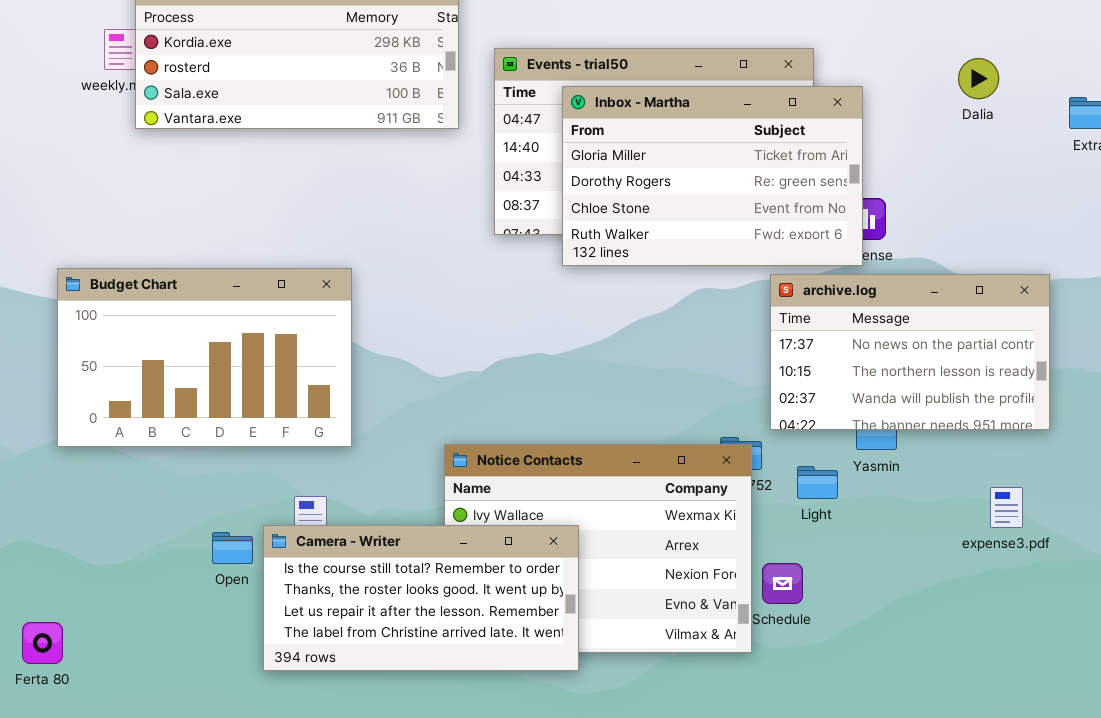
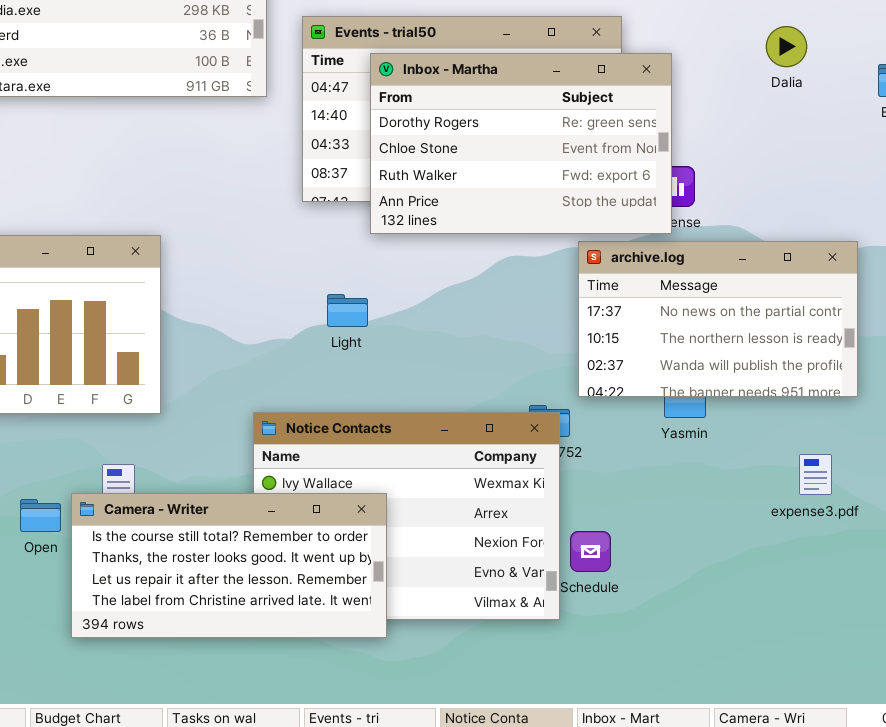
Inbox - Martha: [562,86,863,266] -> [370,53,672,234], scrolled down 1 row
Light: [797,466,838,499] -> [327,294,368,327], moved

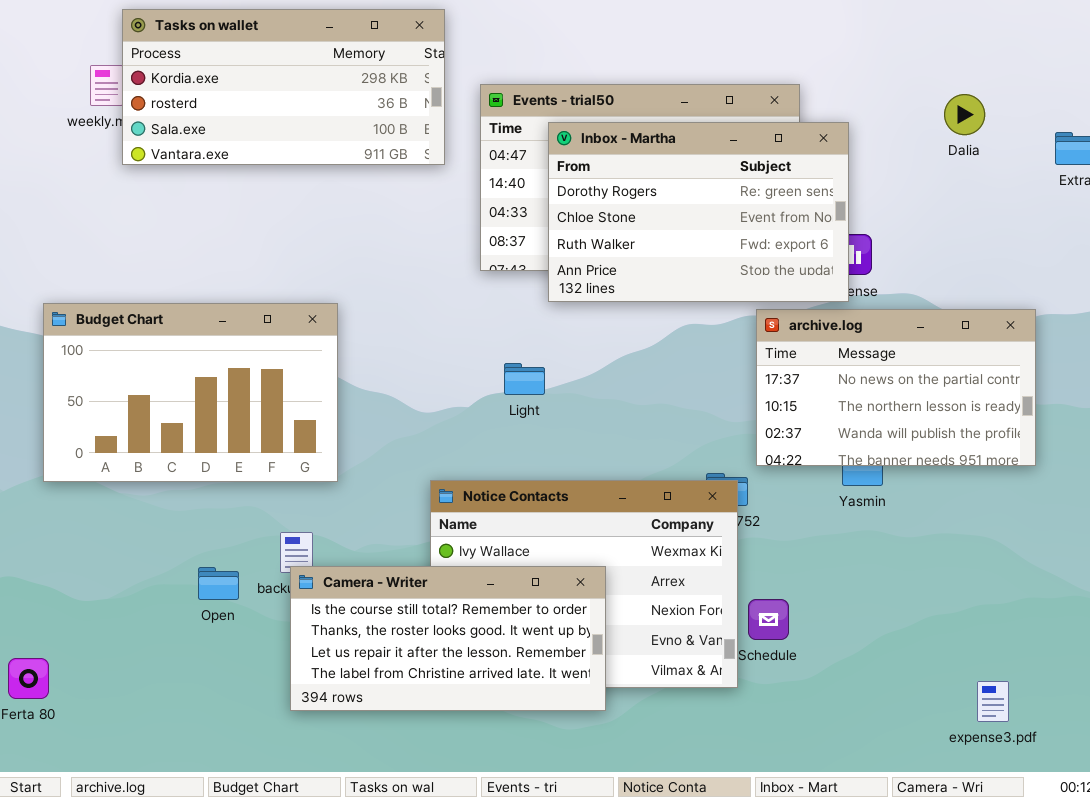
expense3.pdf: [799,454,832,495] -> [977,681,1009,722], moved
Camera - Writer: [71,493,387,638] -> [290,566,606,711], moved

